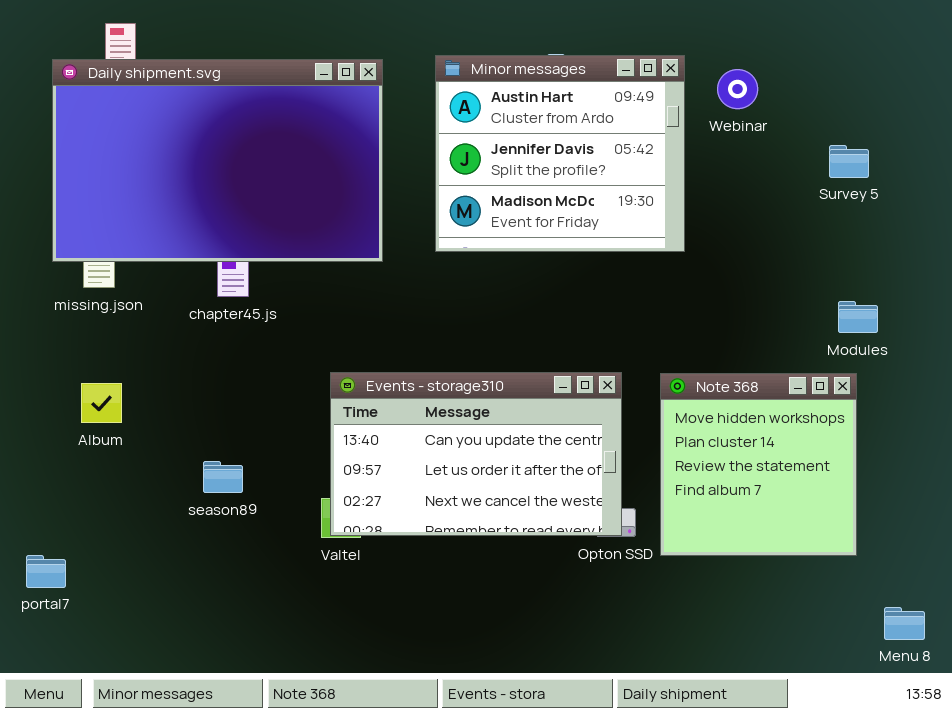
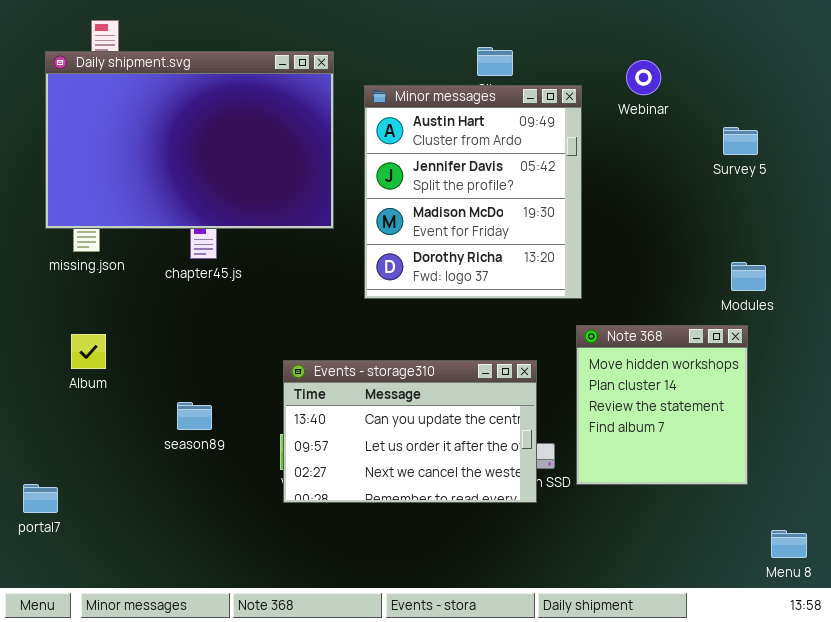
Minor messages: [435,55,685,252] -> [364,85,582,299], moved, resized
Events - storage310: [330,372,622,536] -> [283,360,537,503], moved

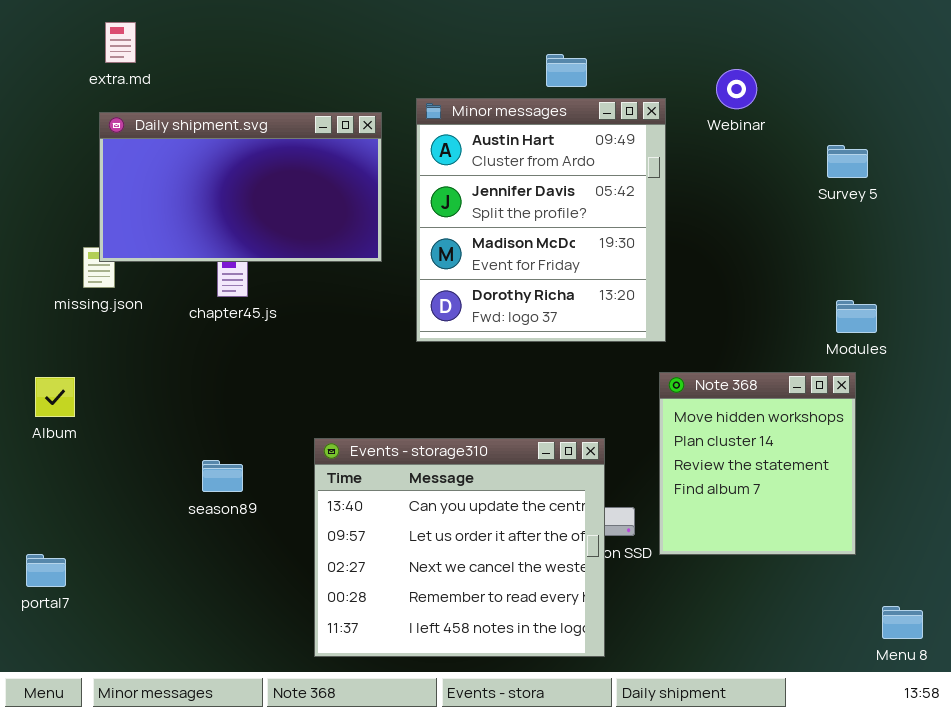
Daily shipment.svg: [45,51,334,229] -> [99,112,382,262], resized
Album: [71,334,106,369] -> [35,377,75,417], moved
Events - storage310: [283,360,537,503] -> [314,438,605,657], moved, resized

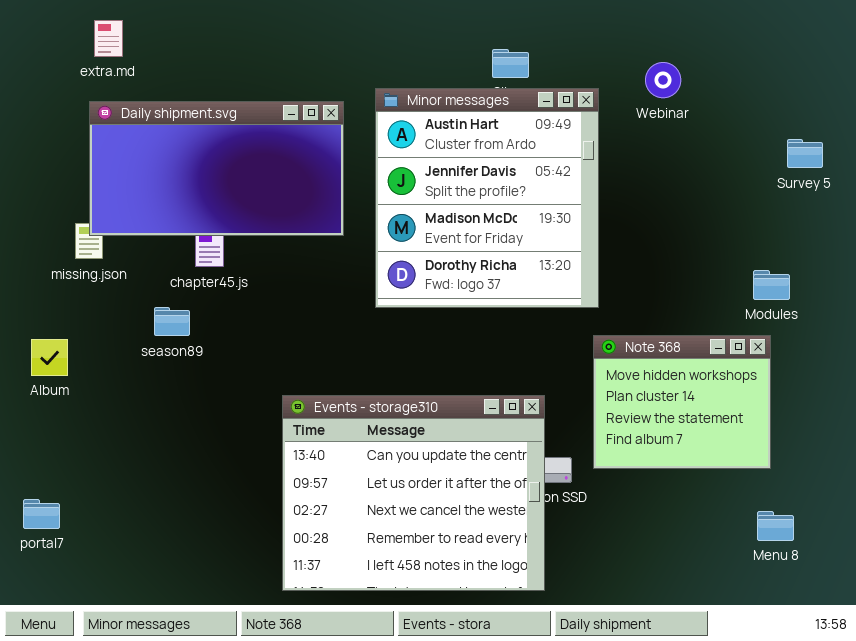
Survey 5: [827,145,868,178] -> [787,139,823,168], moved
Note 368: [659,372,856,555] -> [593,335,771,469], resized
season89: [202,460,243,492] -> [154,307,190,336], moved
Menu 8: [882,606,923,639] -> [757,511,794,541], moved

